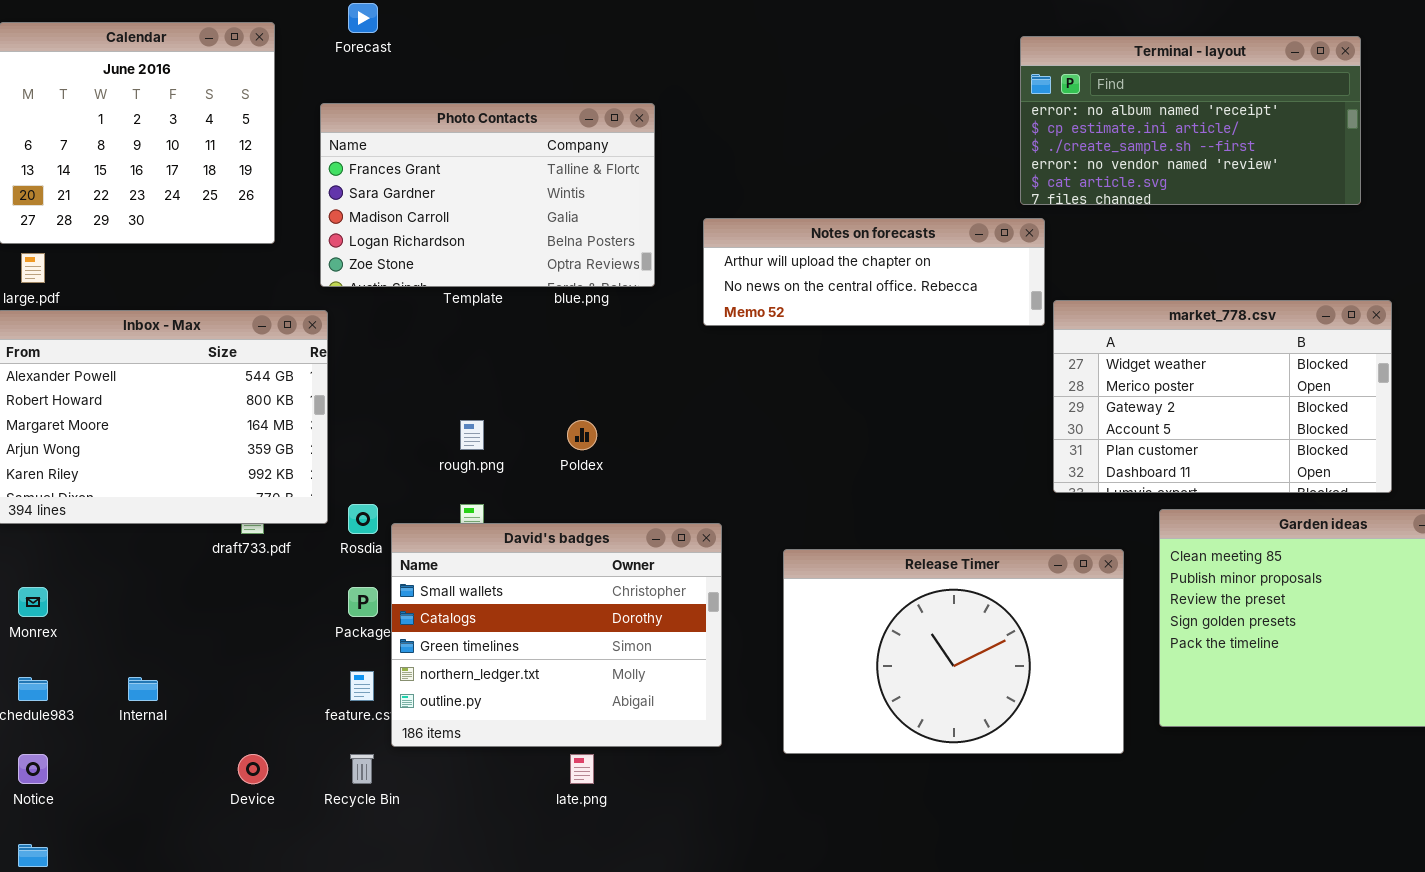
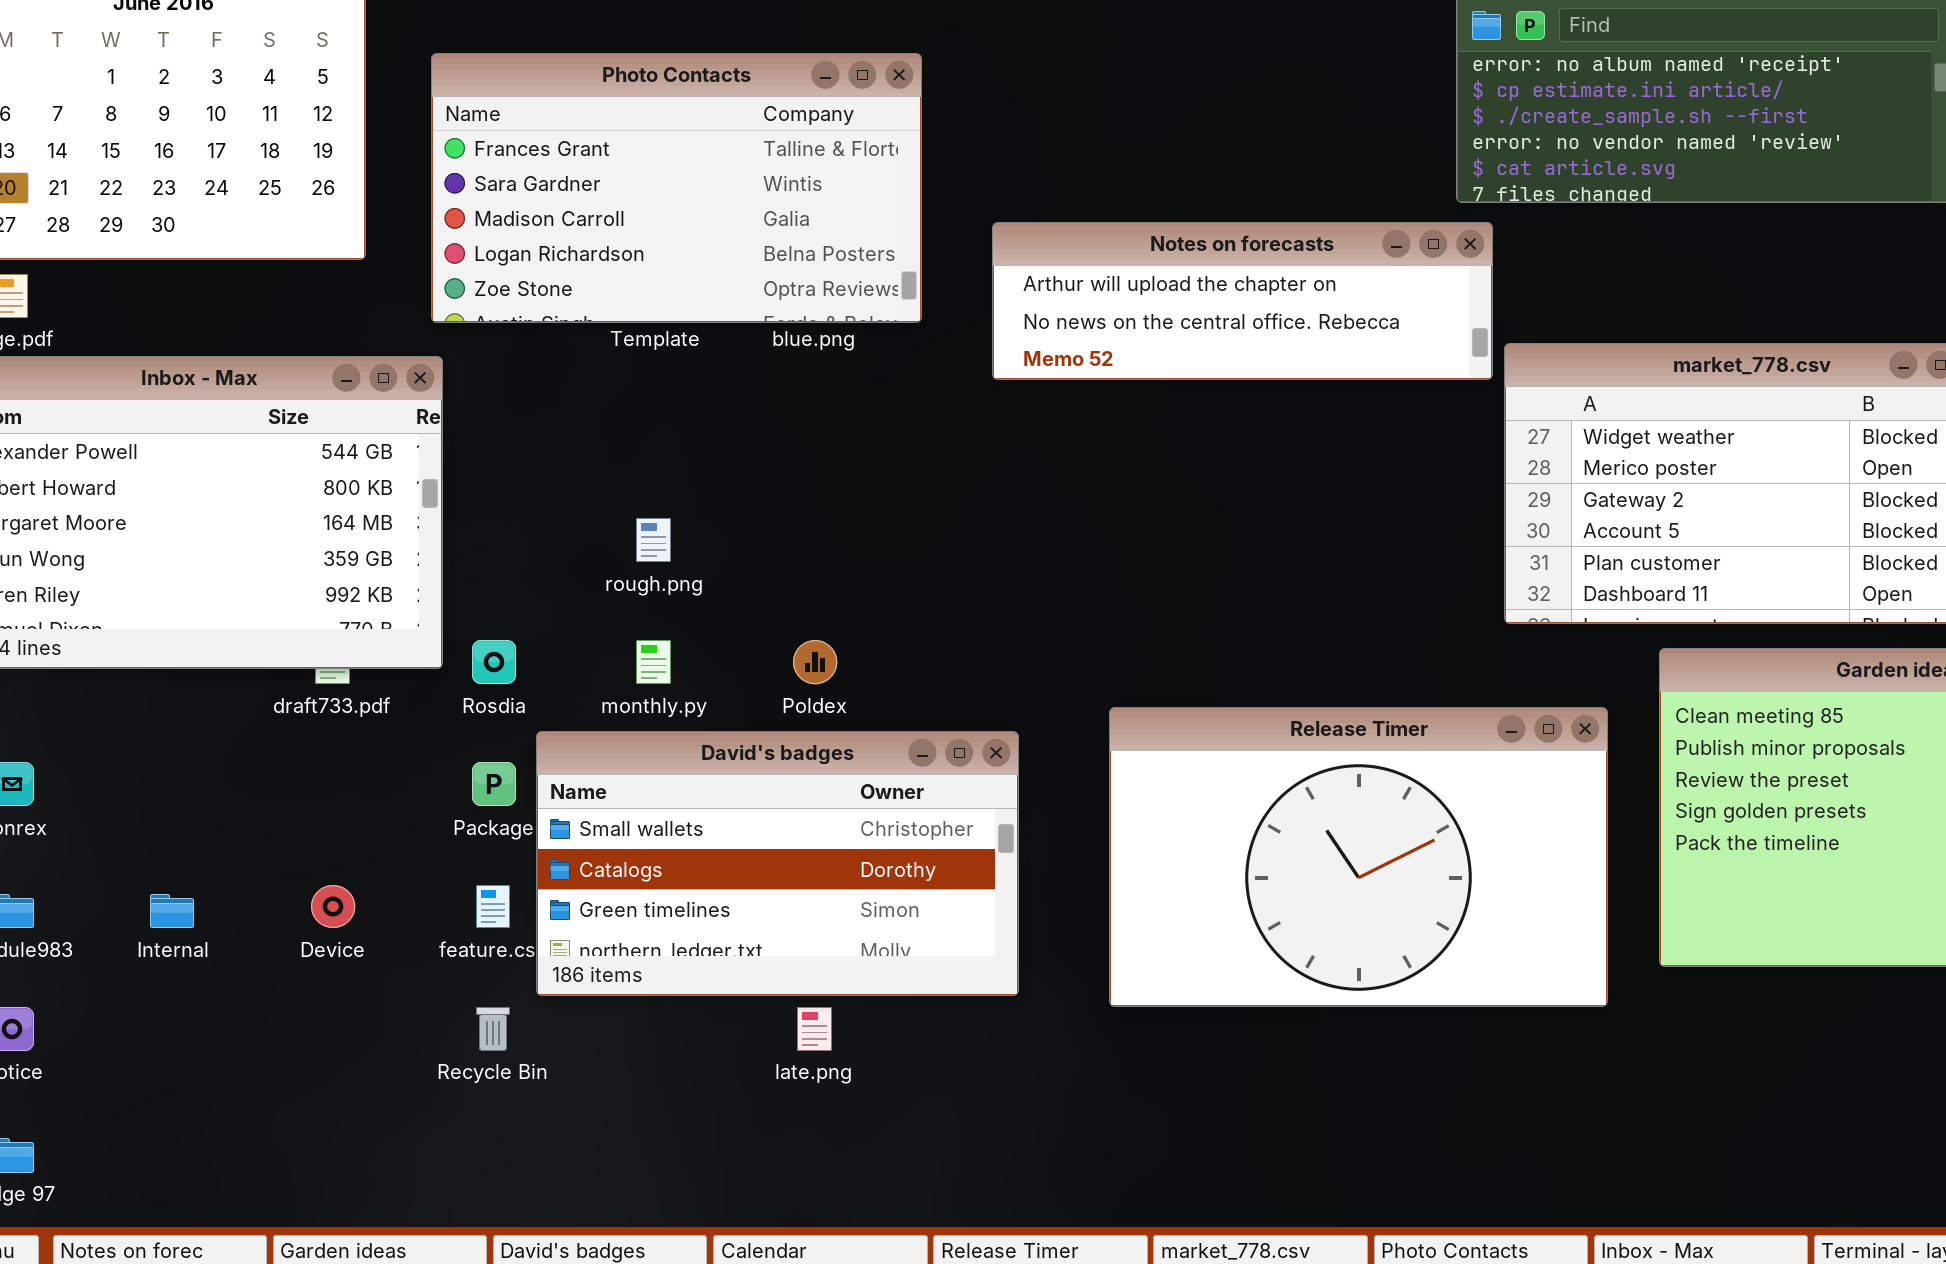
Poldex: [567,420,597,450] -> [793,640,837,684], moved
David's badges: [391,523,722,747] -> [536,731,1019,996], resized
Device: [238,754,268,784] -> [311,885,355,928], moved

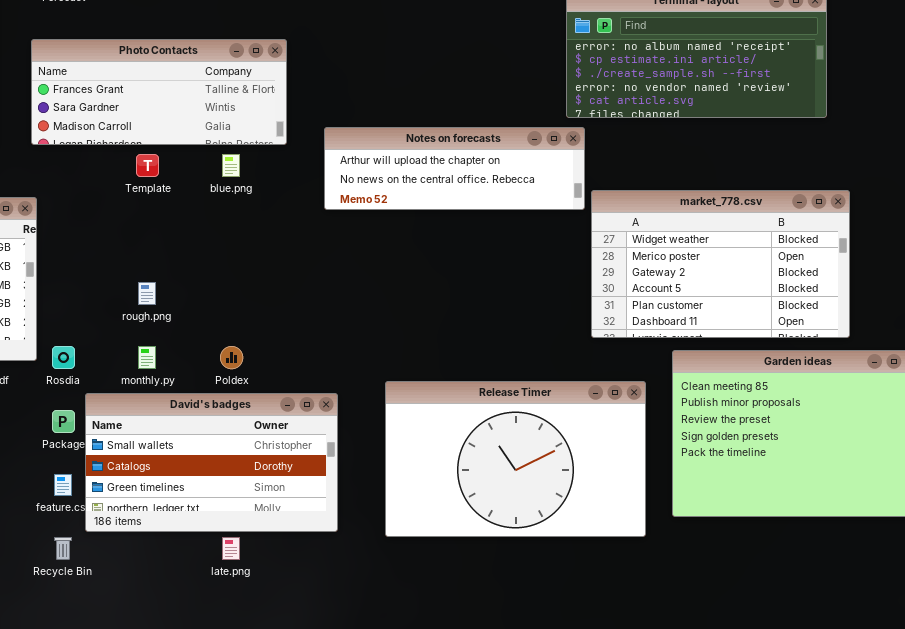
Photo Contacts: [431,53,922,323] -> [31,39,287,145], resized

